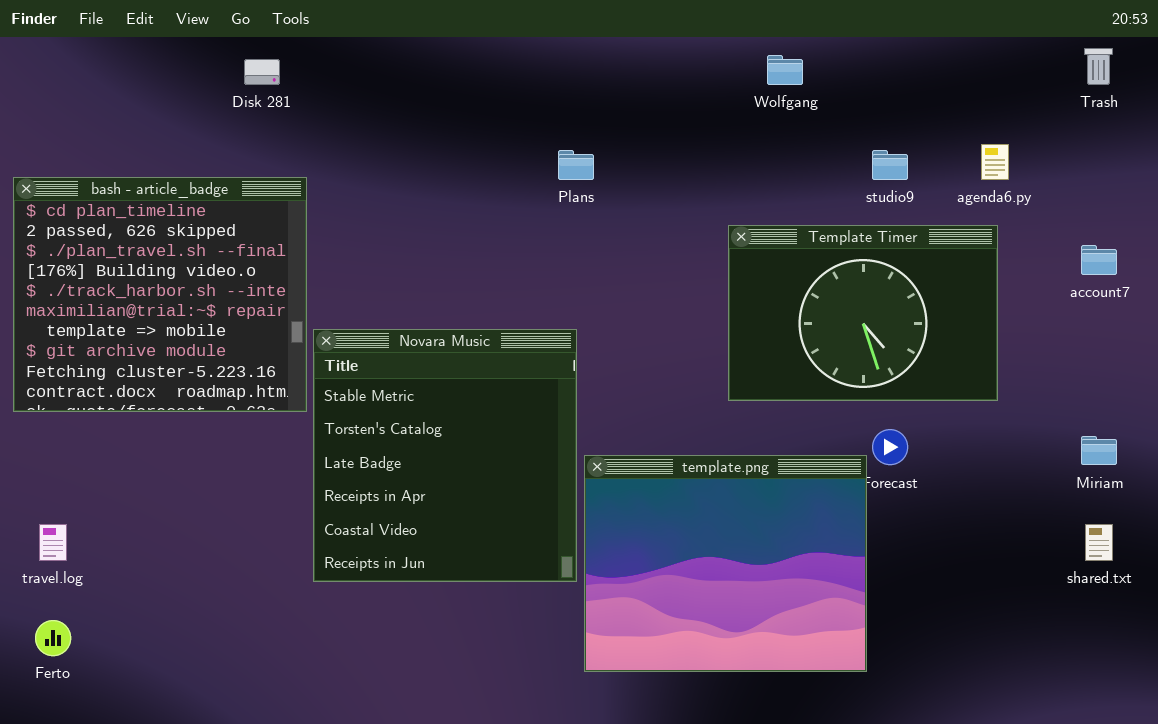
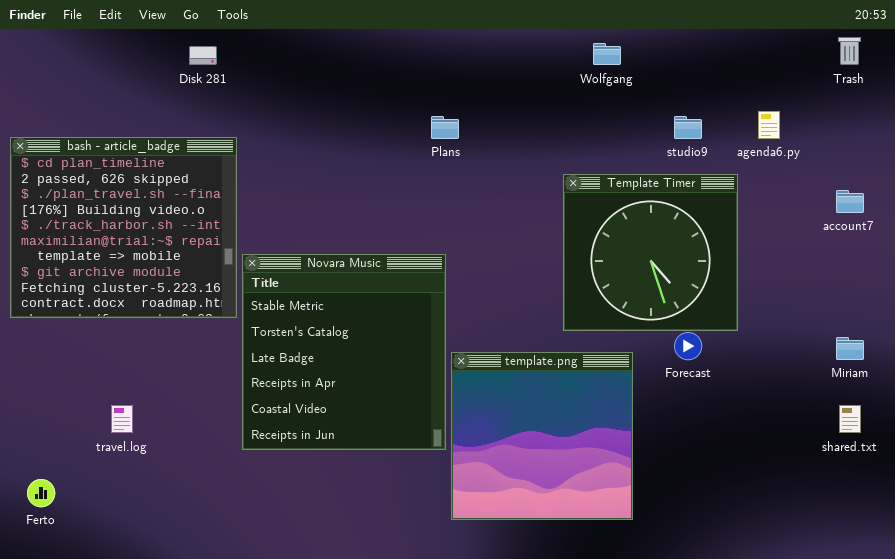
Template Timer: [728,225,998,401] -> [563,174,738,331], resized
template.png: [584,455,867,672] -> [451,352,633,520], resized
travel.log: [39,524,67,561] -> [111,405,133,433], moved

